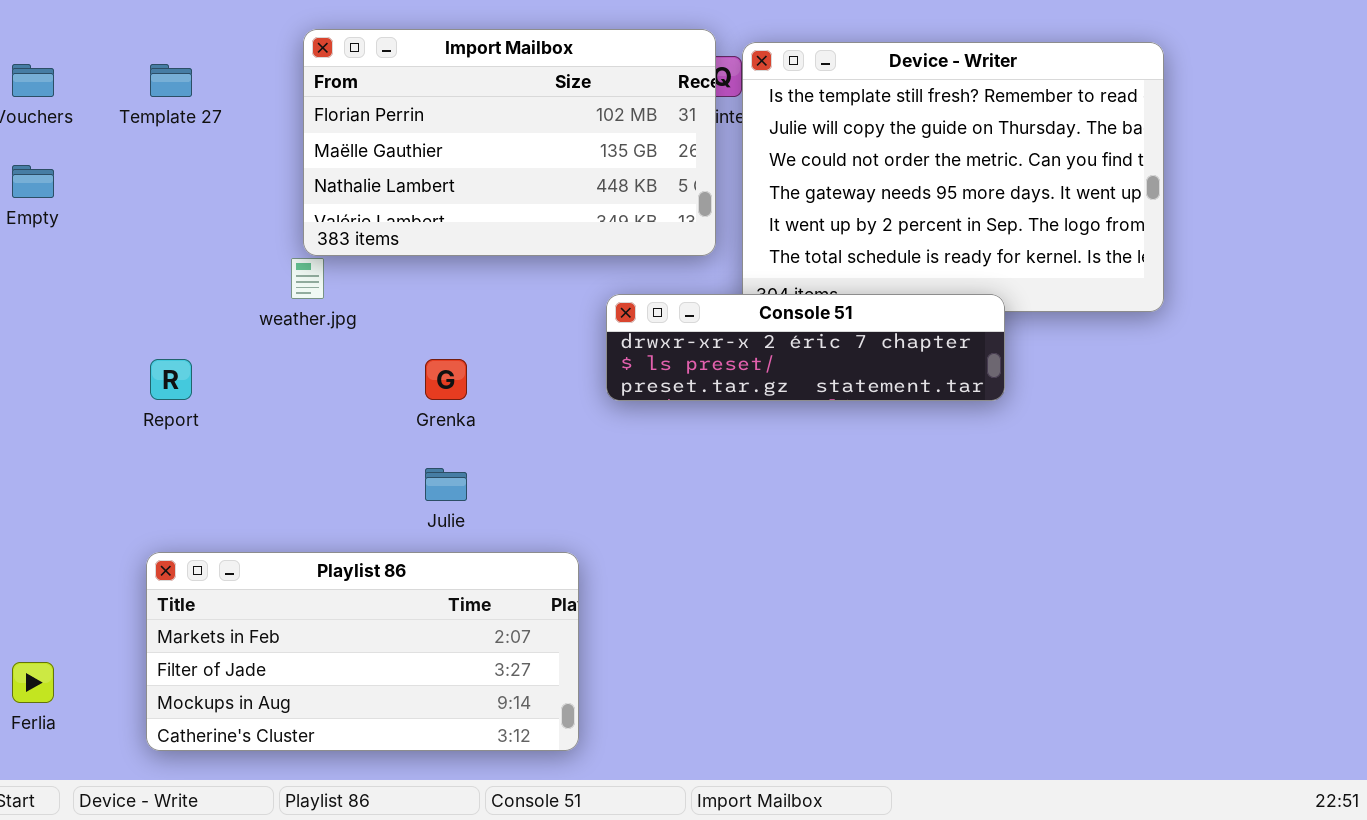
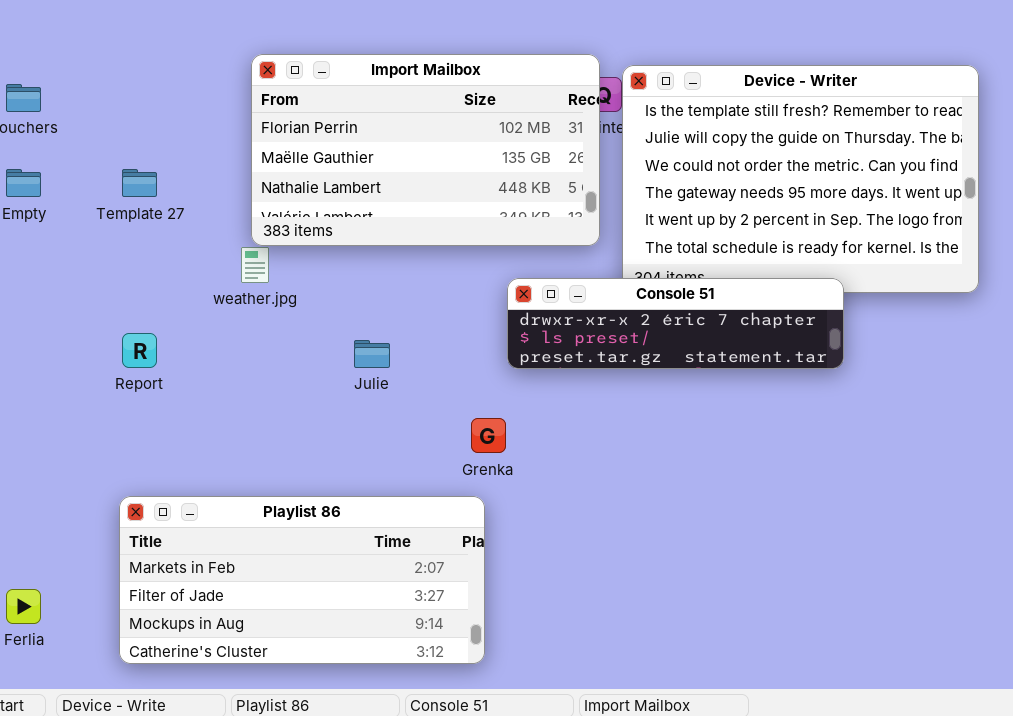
Template 27: [150,64,192,97] -> [122,169,157,197], moved
Grenka: [425,359,467,400] -> [471,418,506,453], moved
Julie: [425,468,467,501] -> [354,340,390,368], moved

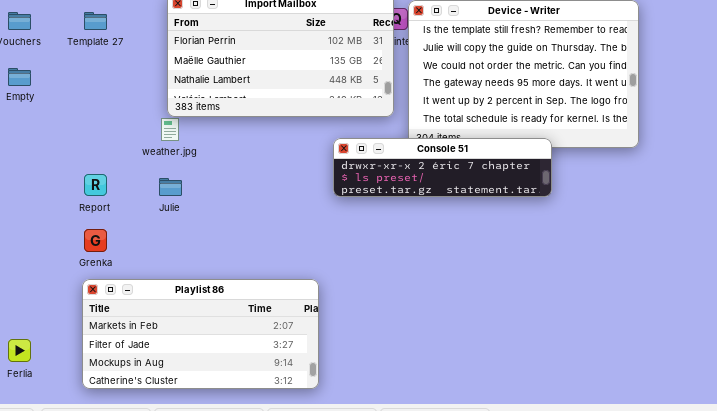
Template 27: [122,169,157,197] -> [84,12,107,30], moved
Julie: [354,340,390,368] -> [159,178,182,196], moved
Grenka: [471,418,506,453] -> [84,229,107,252], moved

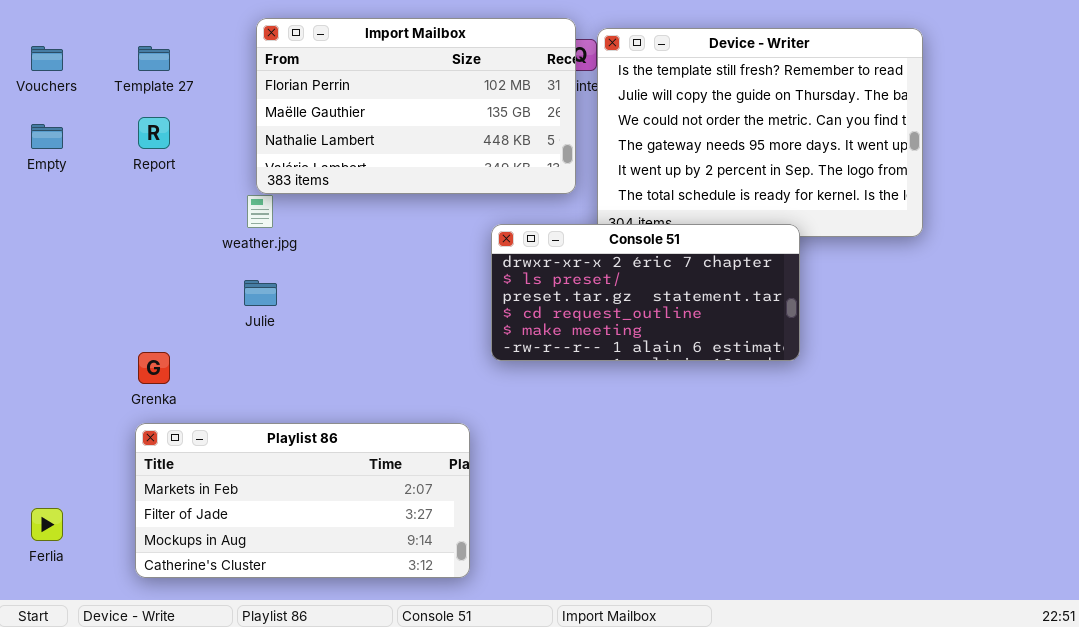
Console 51: [333,138,552,197] -> [491,224,800,361], resized
Report: [84,174,107,196] -> [138,117,170,149], moved

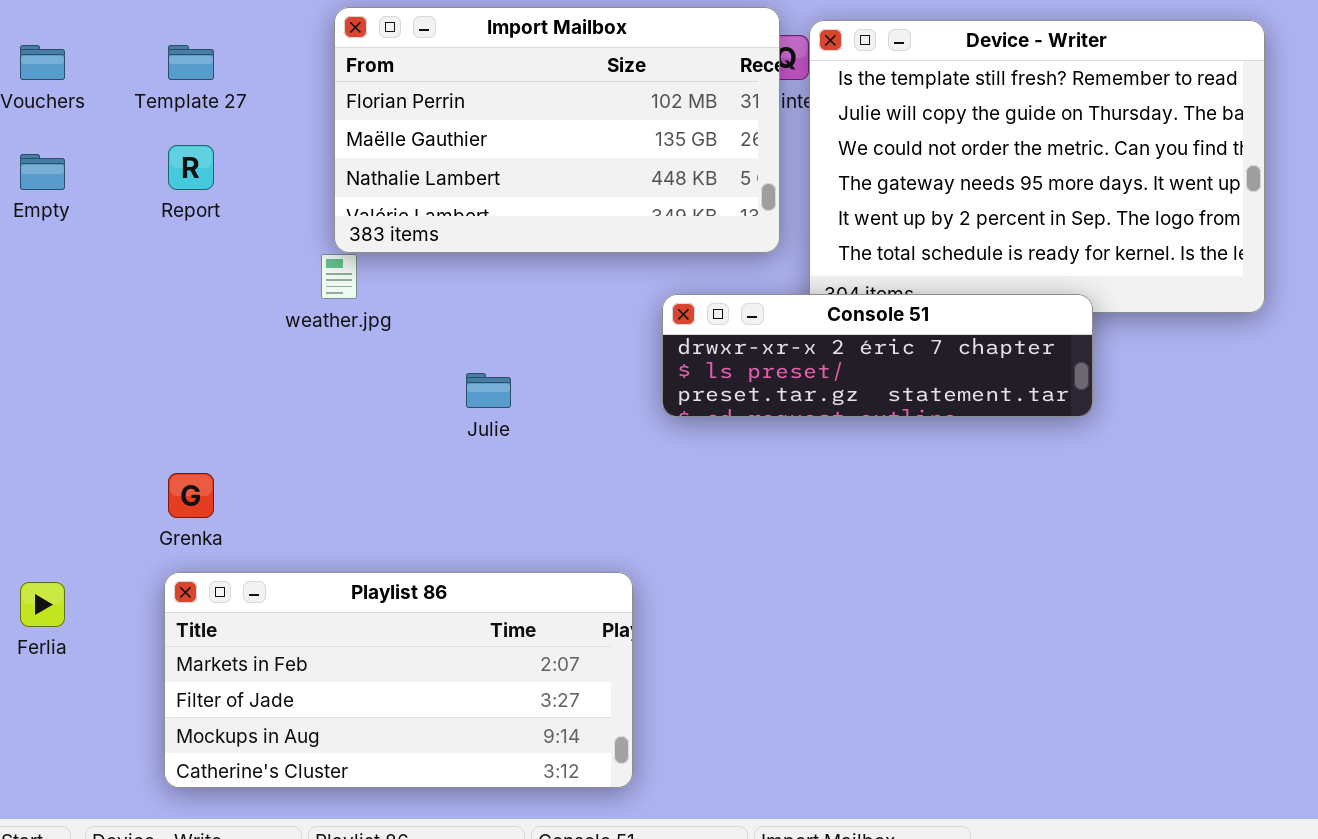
Console 51: [491,224,800,361] -> [662,294,1093,417], resized
Julie: [244,280,277,306] -> [466,373,511,408], moved
Ferlia: [31,508,63,541] -> [20,582,65,627], moved

